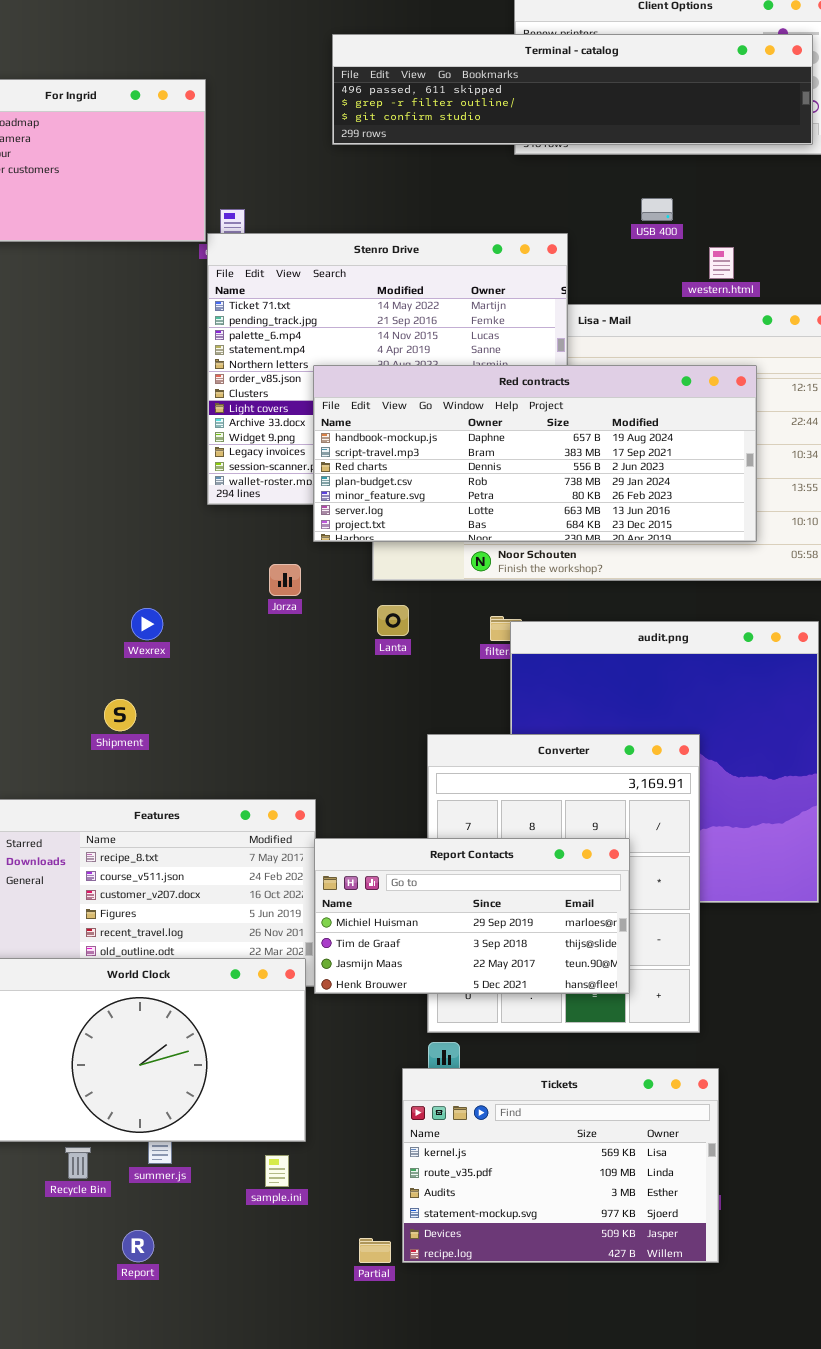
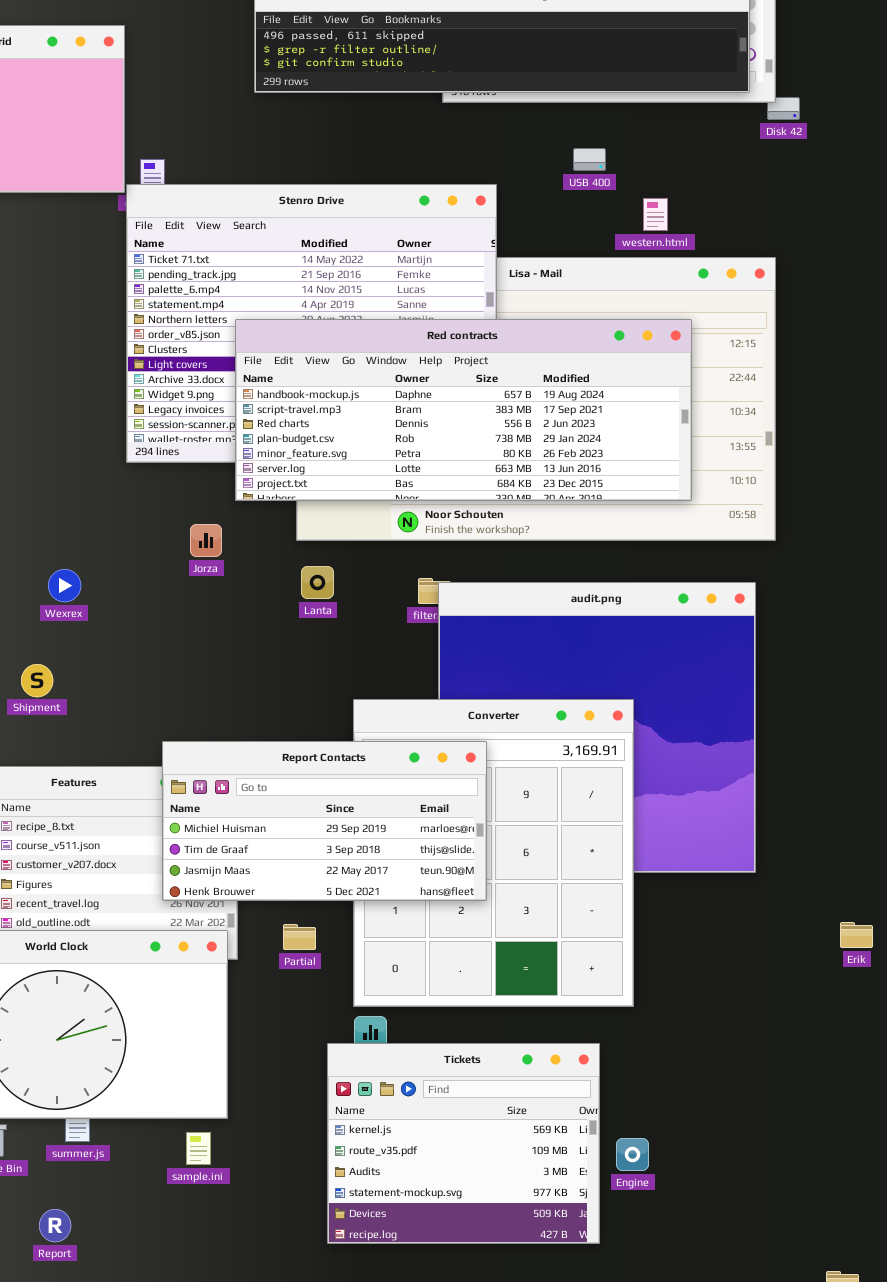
Report Contacts: [314,838,630,994] -> [162,741,487,901], moved
Tickets: [402,1068,719,1263] -> [327,1043,600,1244], resized
Partial: [359,1238,391,1263] -> [283,924,316,950], moved

